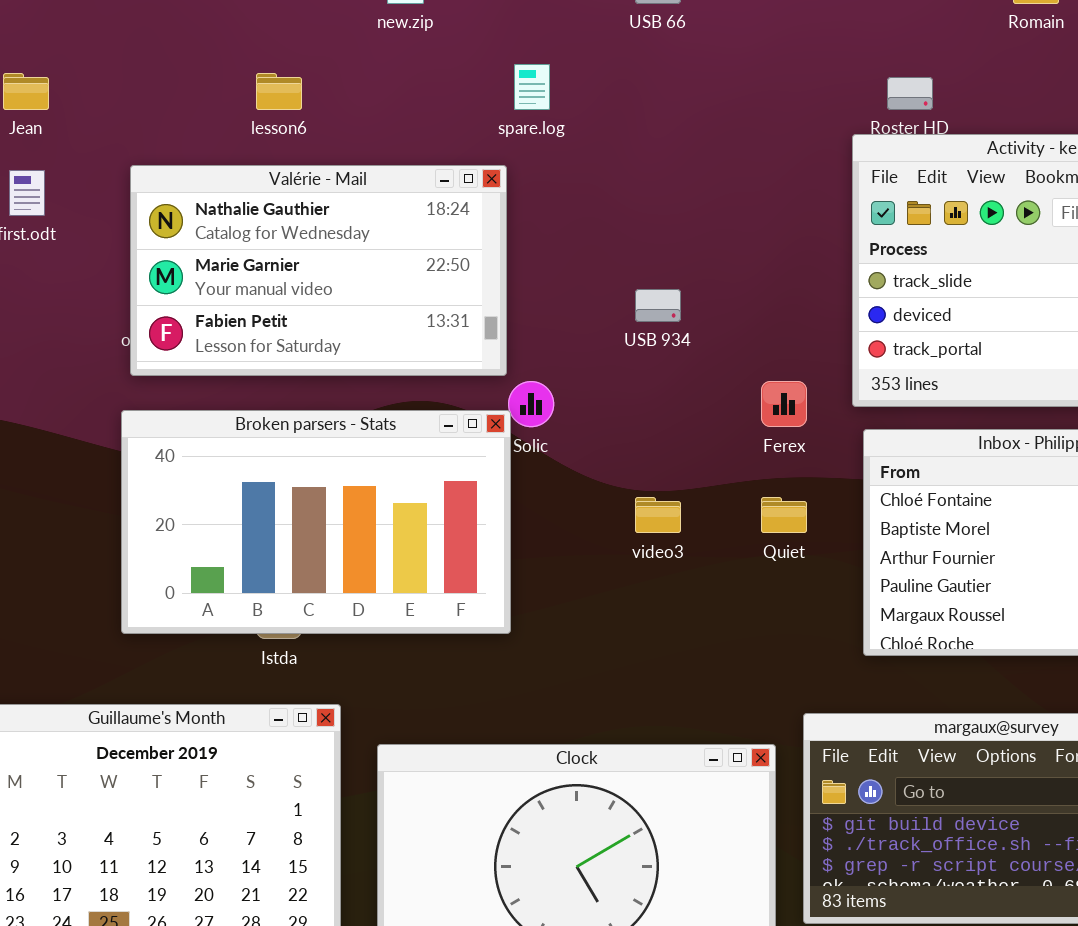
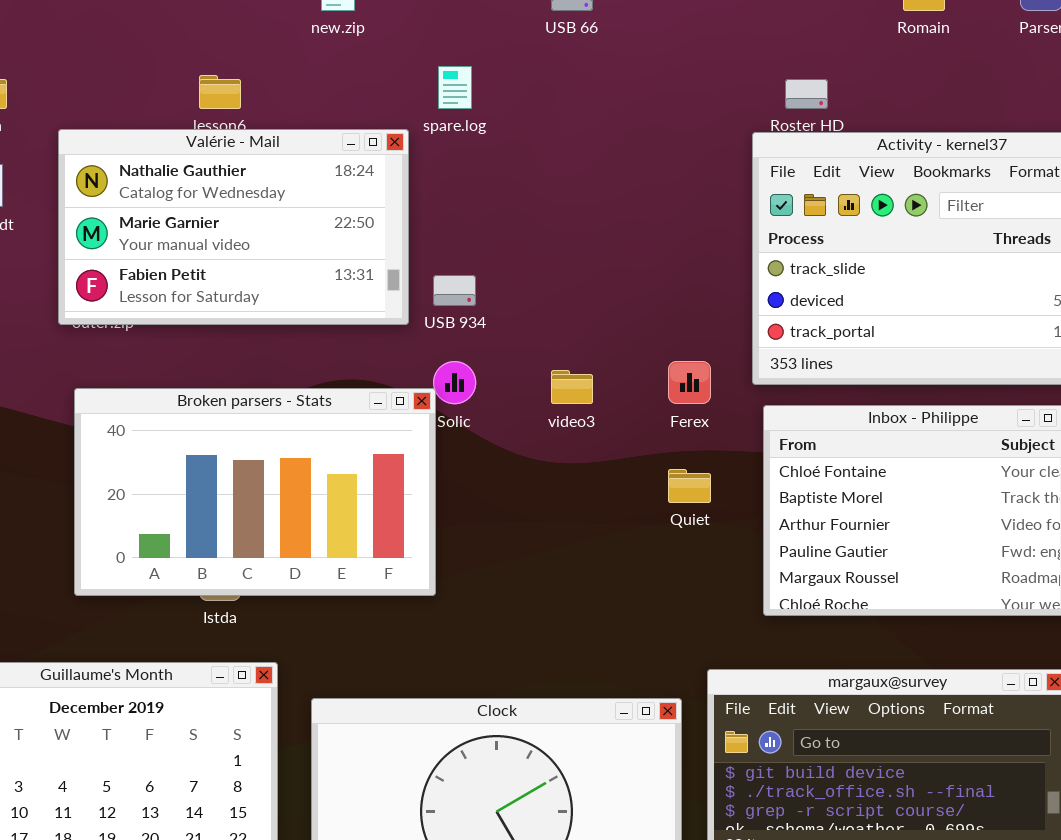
Valérie - Mail: [130,165,507,376] -> [58,129,409,325], moved
USB 934: [635,289,681,322] -> [433,275,476,306], moved
video3: [635,497,681,533] -> [551,370,593,404], moved

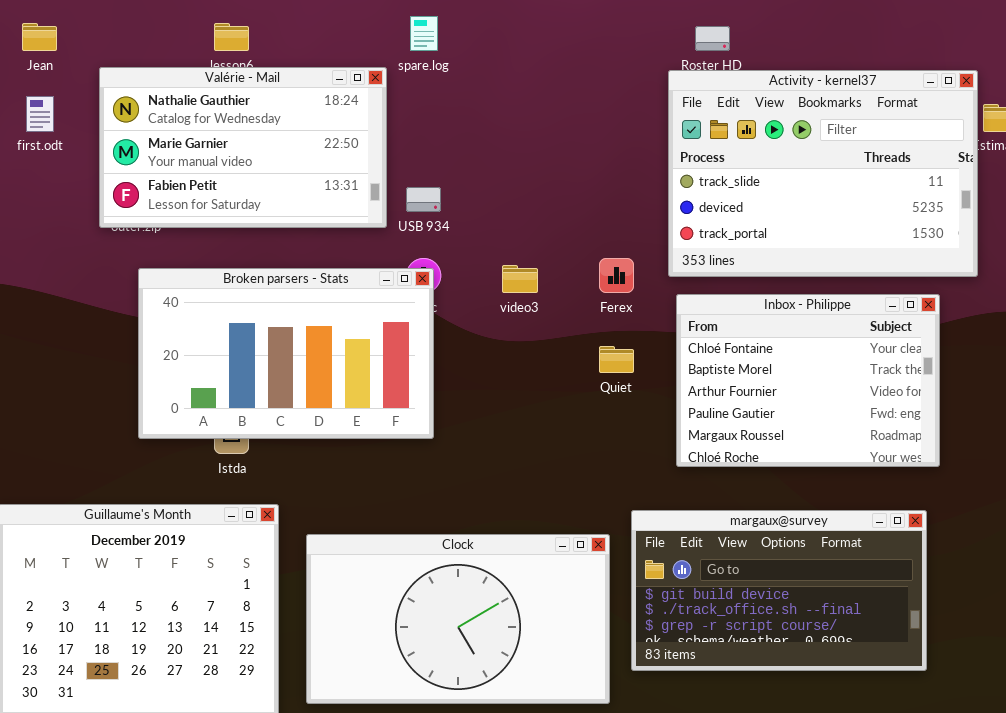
Broken parsers - Stats: [74,388,436,596] -> [138,268,434,439], moved

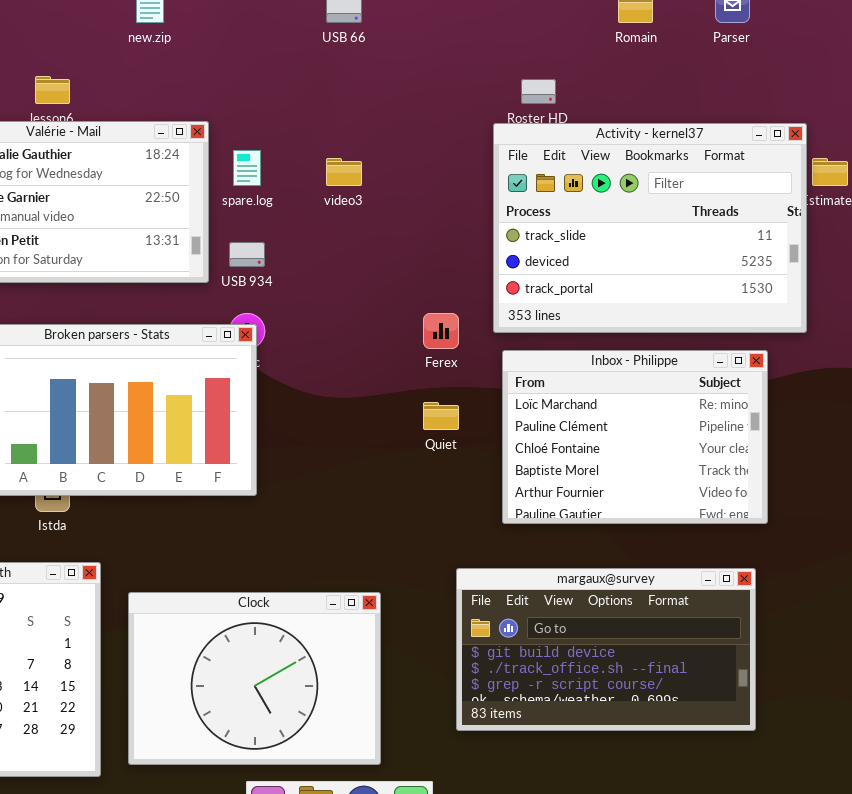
spare.log: [410,16,438,51] -> [233,150,261,186], moved
video3: [502,265,538,293] -> [326,158,362,186], moved
Inbox - Philippe: [676,294,940,467] -> [502,350,768,524], scrolled up 2 rows
Clock: [306,534,610,704] -> [128,592,381,765], resized

